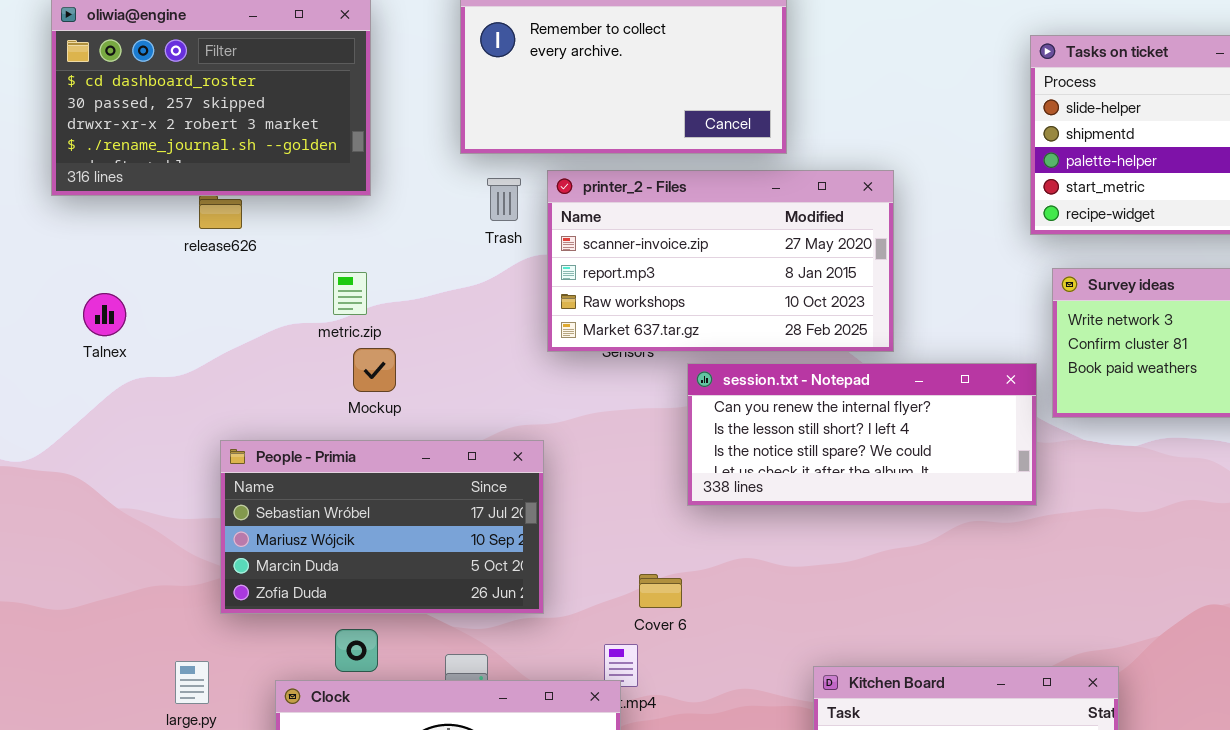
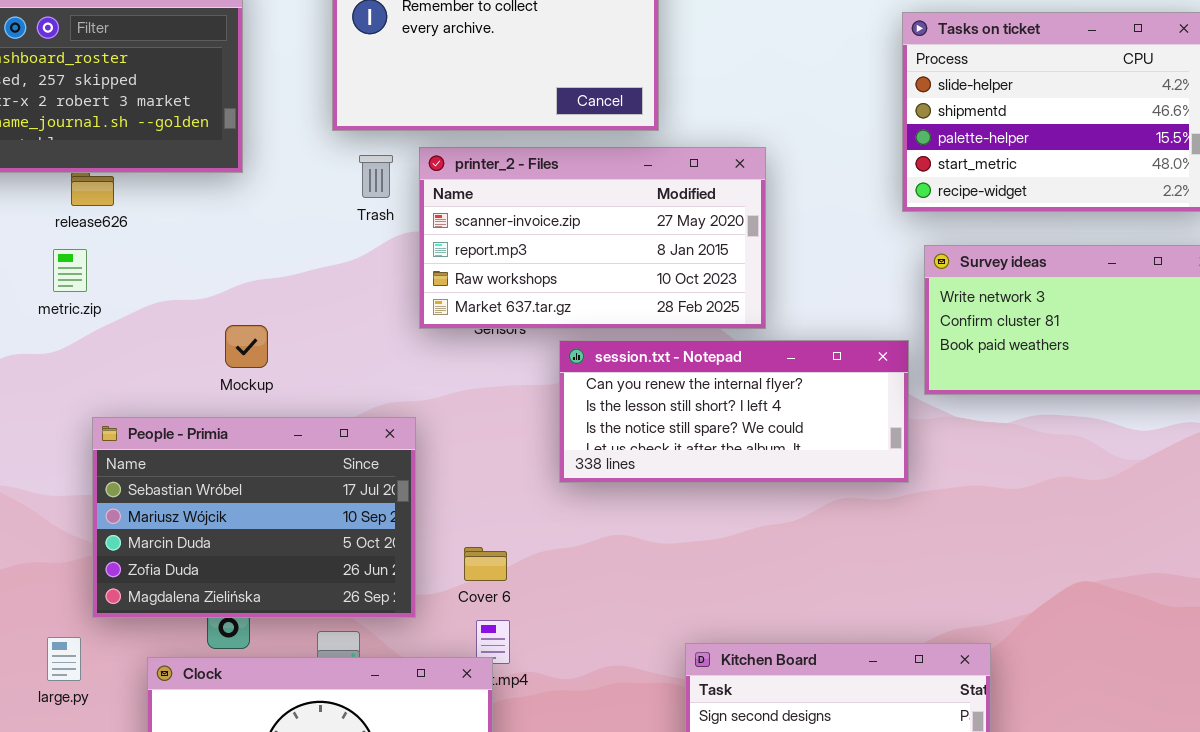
metric.zip: [333,272,367,315] -> [53,249,87,292], moved
People - Primia: [220,440,544,614] -> [92,417,416,618], resized
Cover 6: [639,574,682,608] -> [464,547,507,581], moved

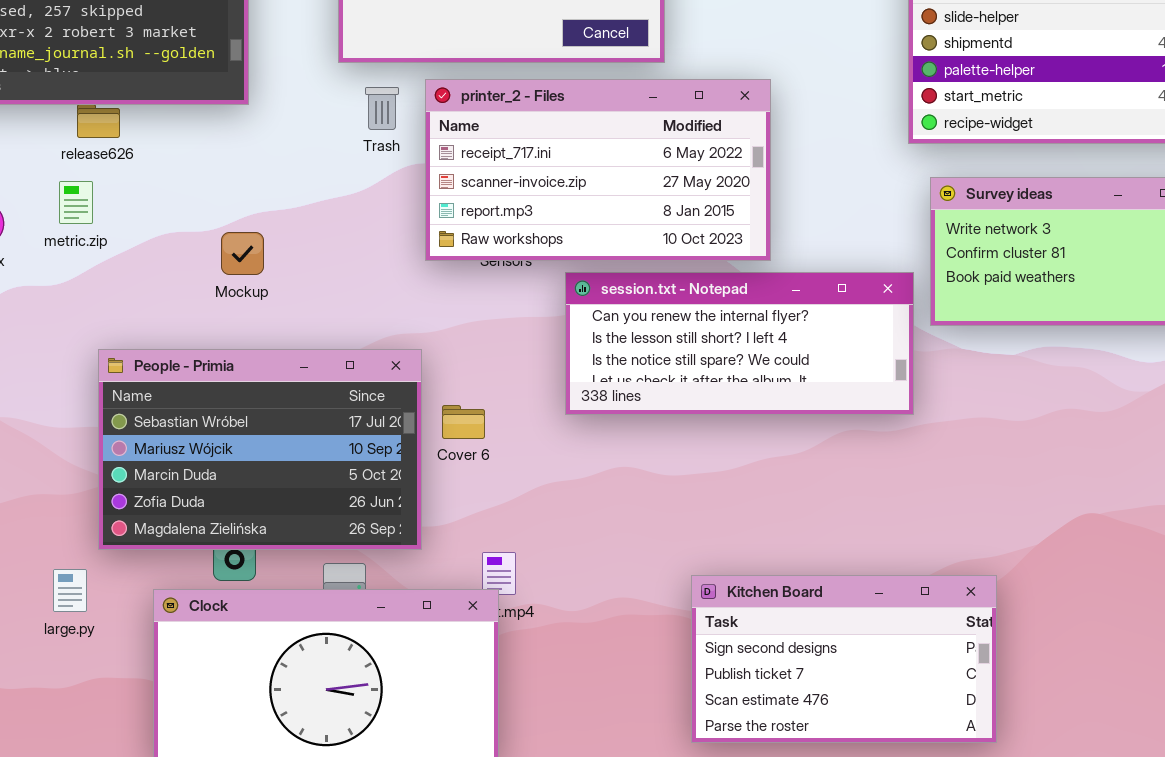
printer_2 - Files: [419,147,766,329] -> [425,79,771,261], scrolled up 1 row
Mockup: [225,325,268,368] -> [221,232,264,275], moved
Cover 6: [464,547,507,581] -> [442,405,485,439], moved

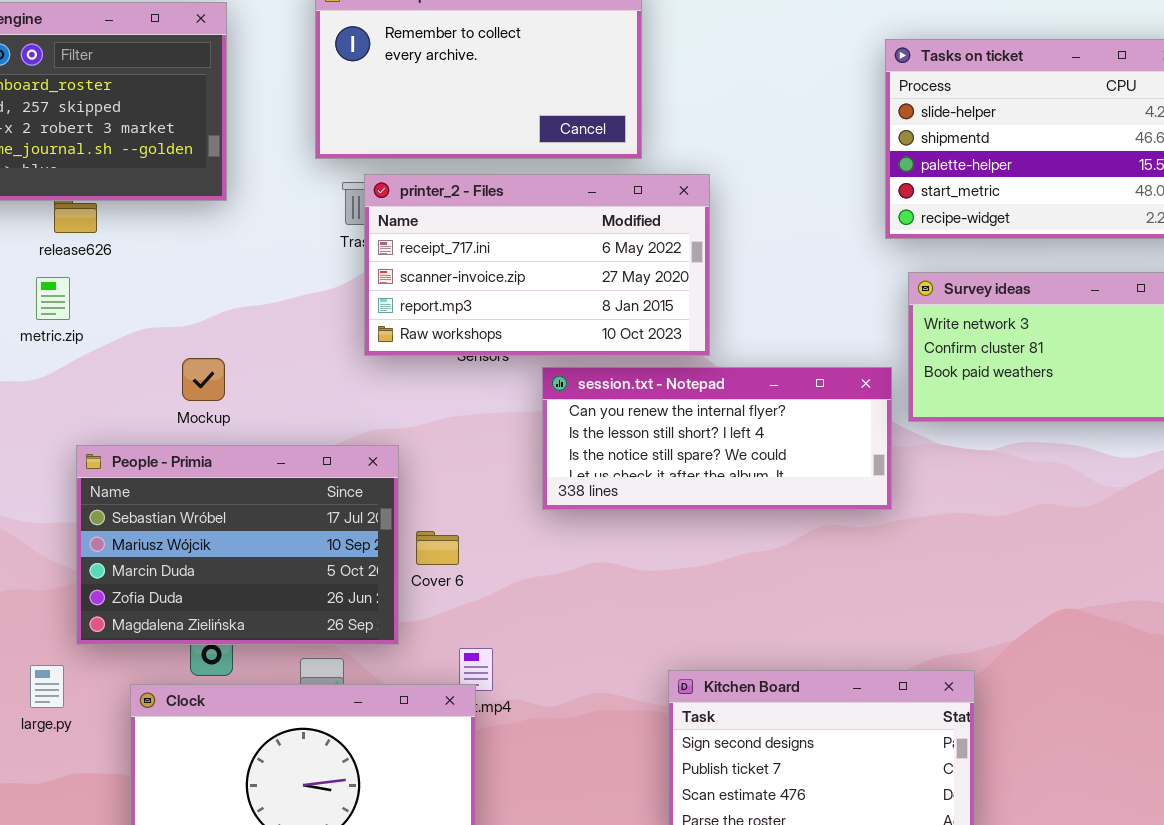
printer_2 - Files: [425,79,771,261] -> [364,174,710,356], moved
Mockup: [221,232,264,275] -> [182,358,225,401], moved
Cover 6: [442,405,485,439] -> [416,531,459,565], moved

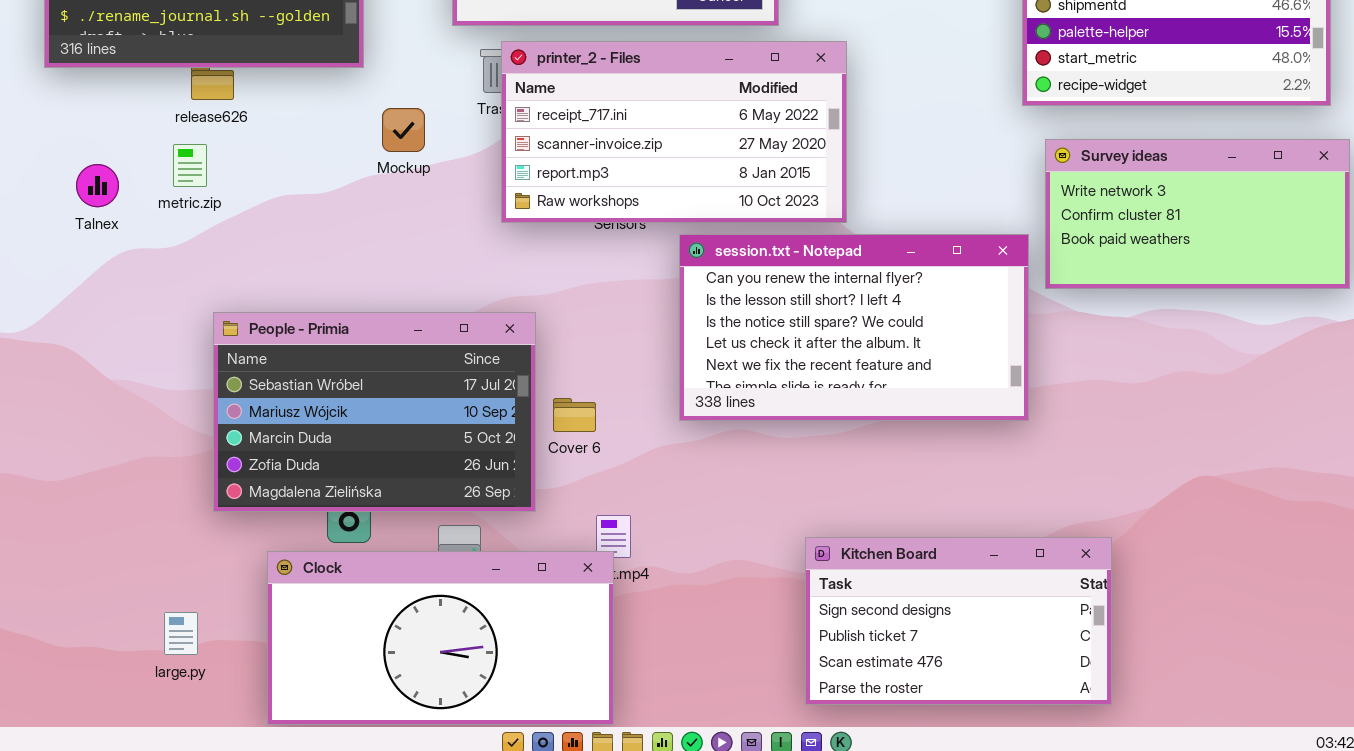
Mockup: [182,358,225,401] -> [382,108,425,152], moved
session.txt - Notepad: [542,367,892,510] -> [679,234,1029,421], resized
large.py: [30,665,64,708] -> [164,612,198,655], moved

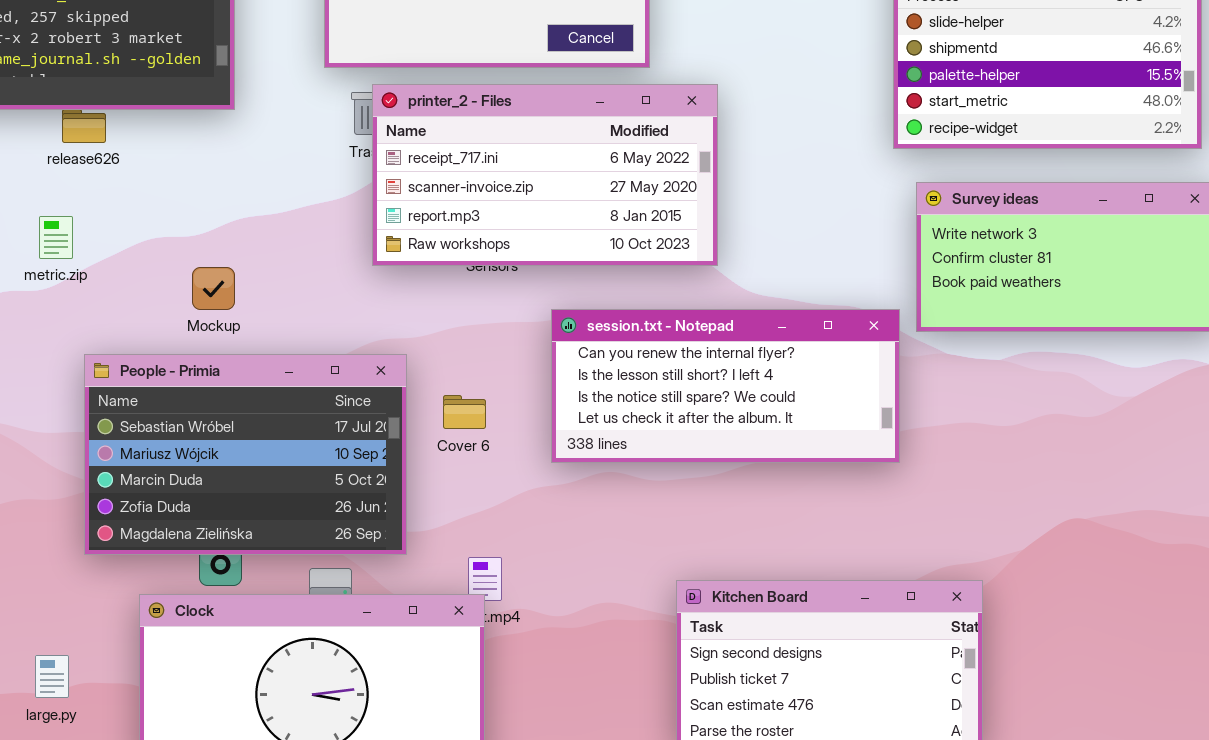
Mockup: [382,108,425,152] -> [192,267,235,310], moved
metric.zip: [173,144,207,187] -> [39,216,73,259], moved
session.txt - Notepad: [679,234,1029,421] -> [551,309,900,463], resized
Cover 6: [553,398,596,432] -> [443,395,486,429], moved

